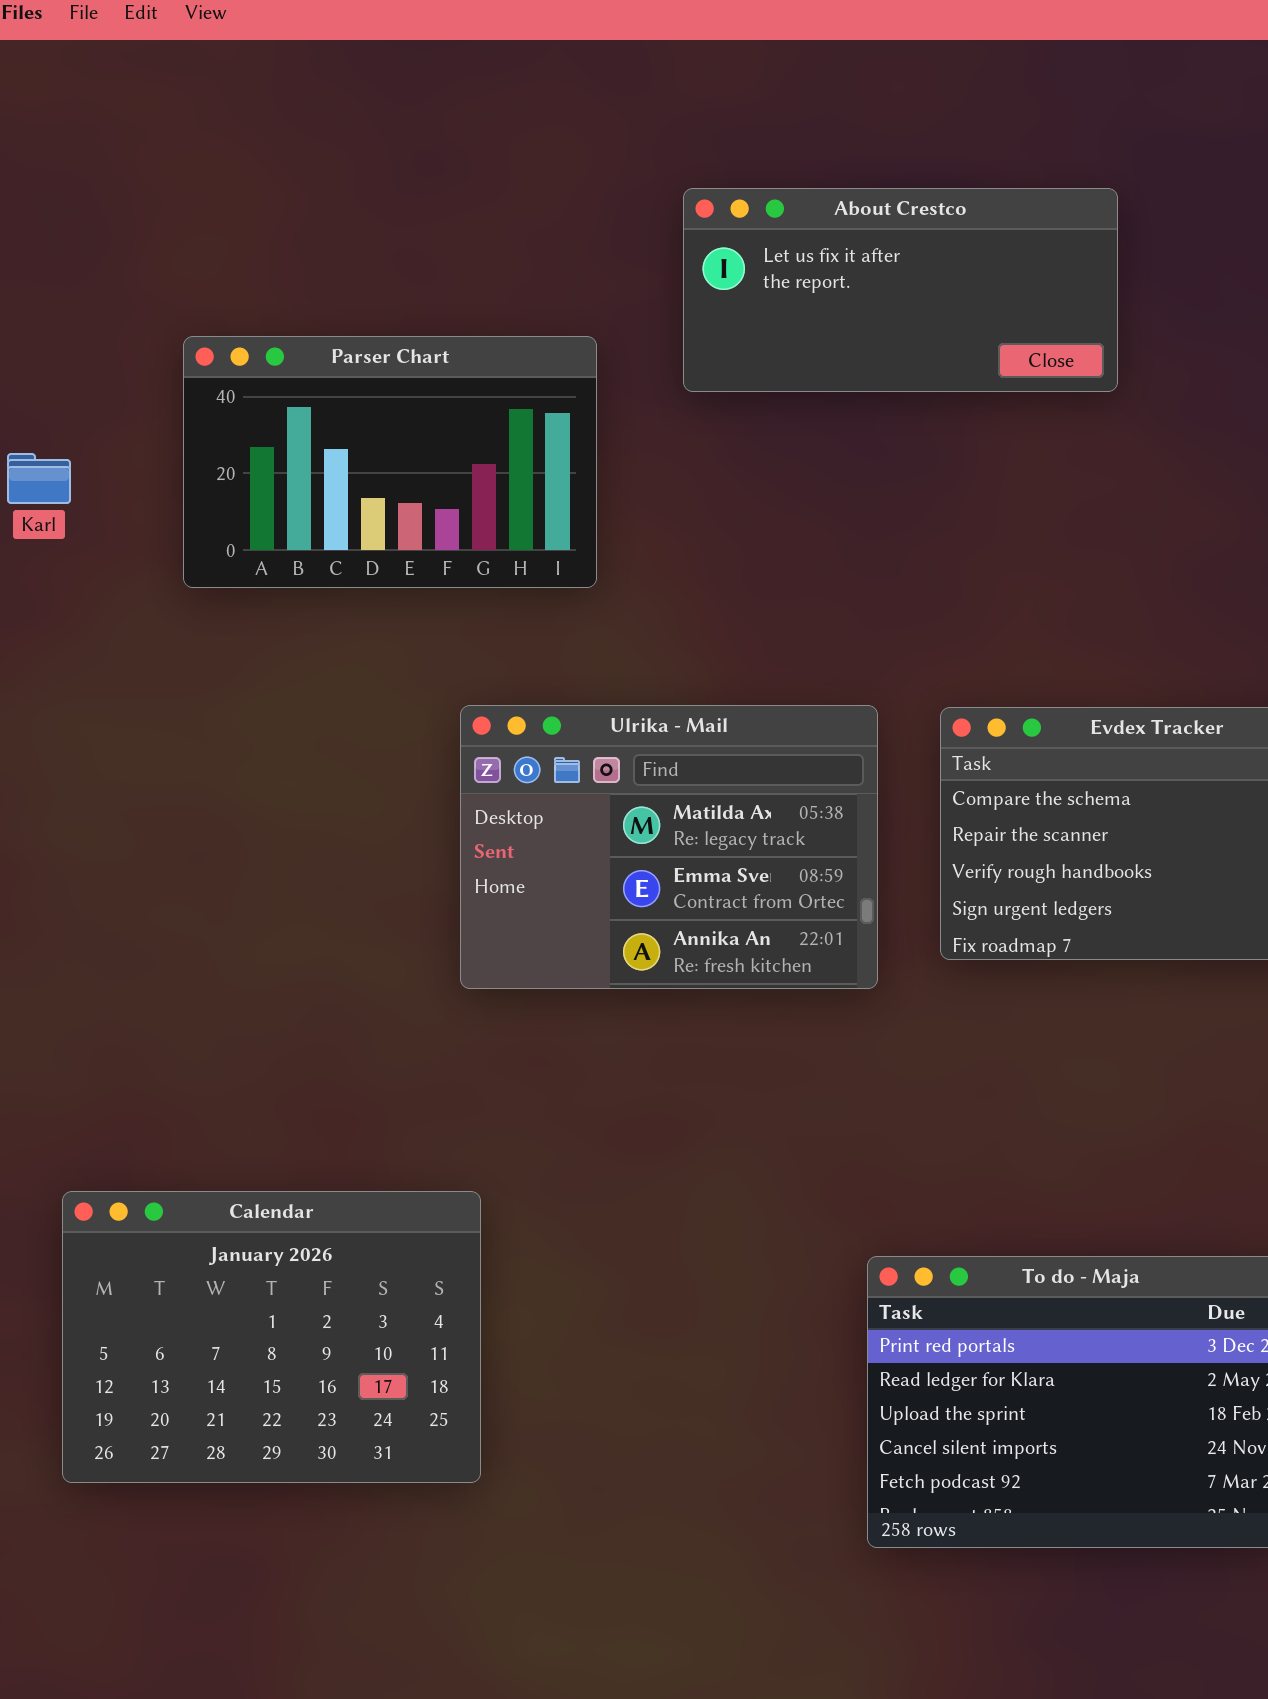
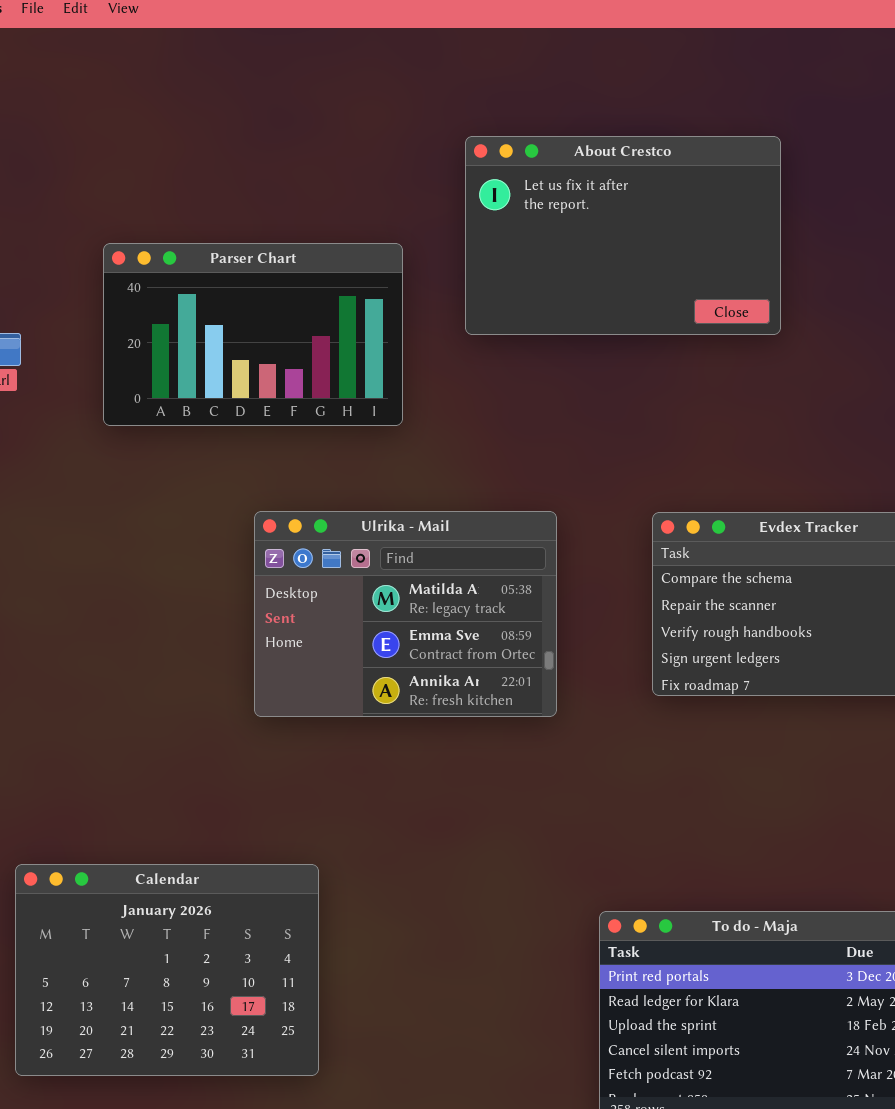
About Crestco: [683,188,1118,392] -> [465,136,781,335], resized
Ulrika - Mail: [460,705,878,989] -> [254,511,557,717], moved

